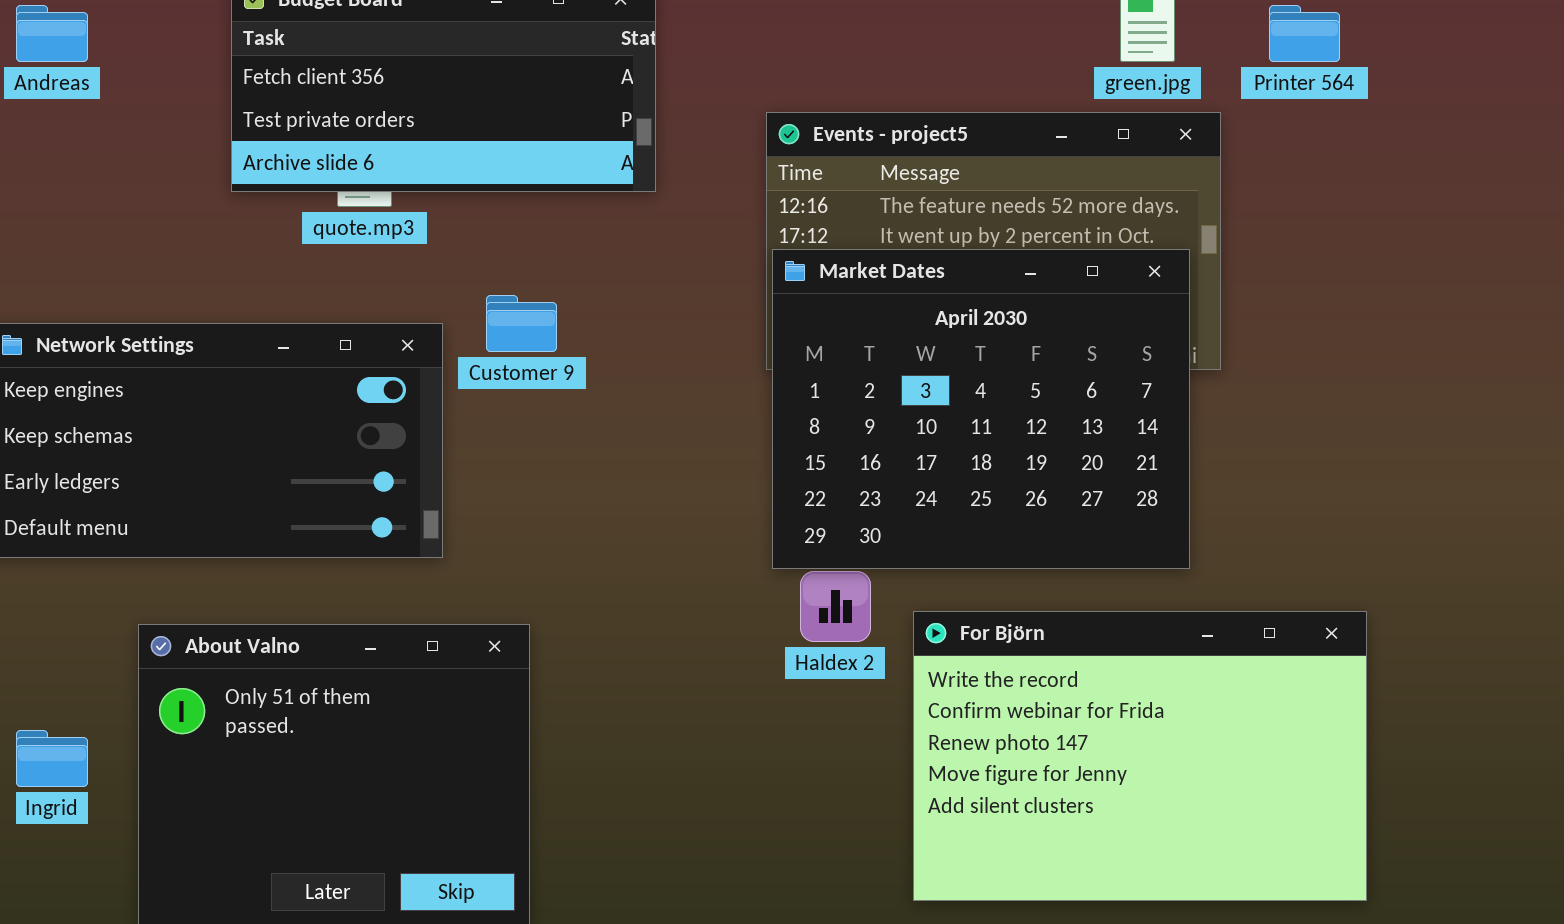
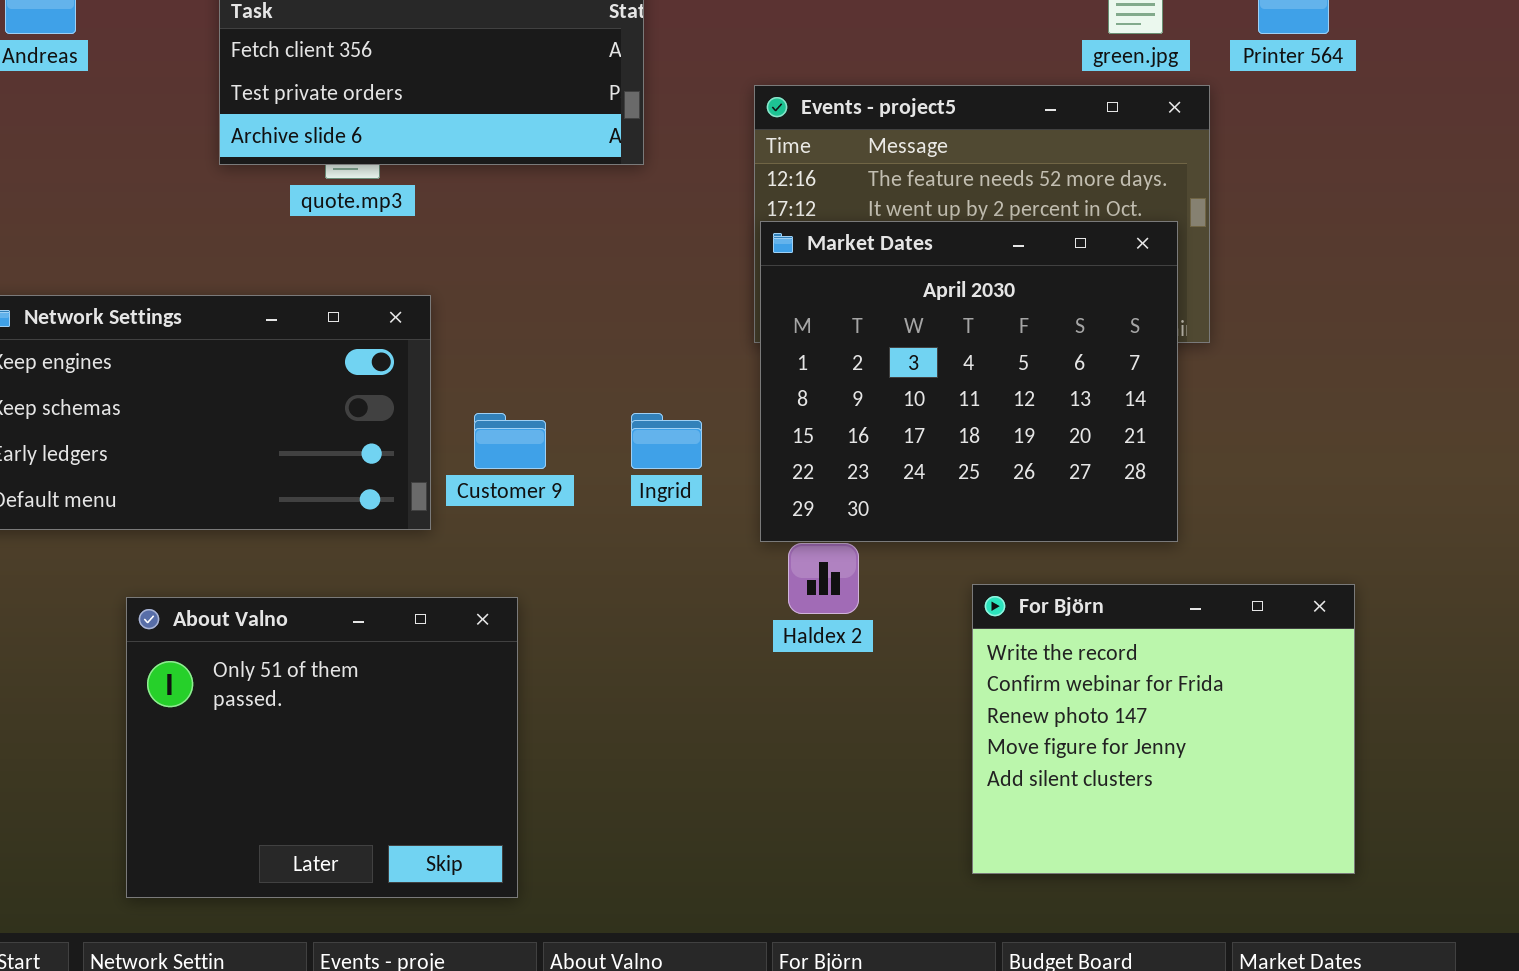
Customer 9: [486,295,557,352] -> [474,413,546,469], moved
For Björn: [913,611,1367,901] -> [972,584,1355,874], resized
Ingrid: [16,730,88,787] -> [631,413,702,469], moved

